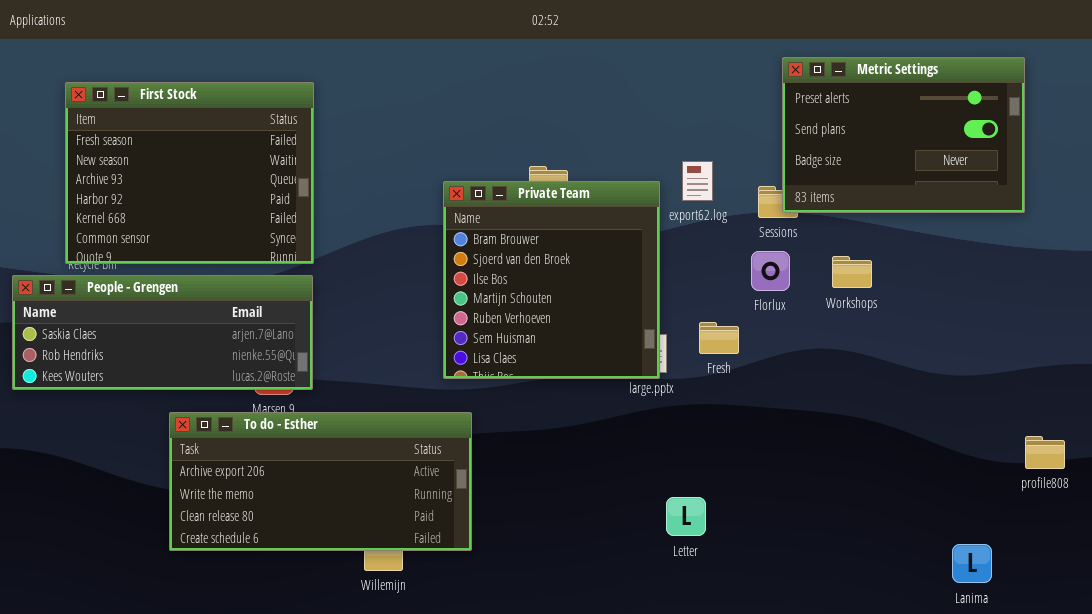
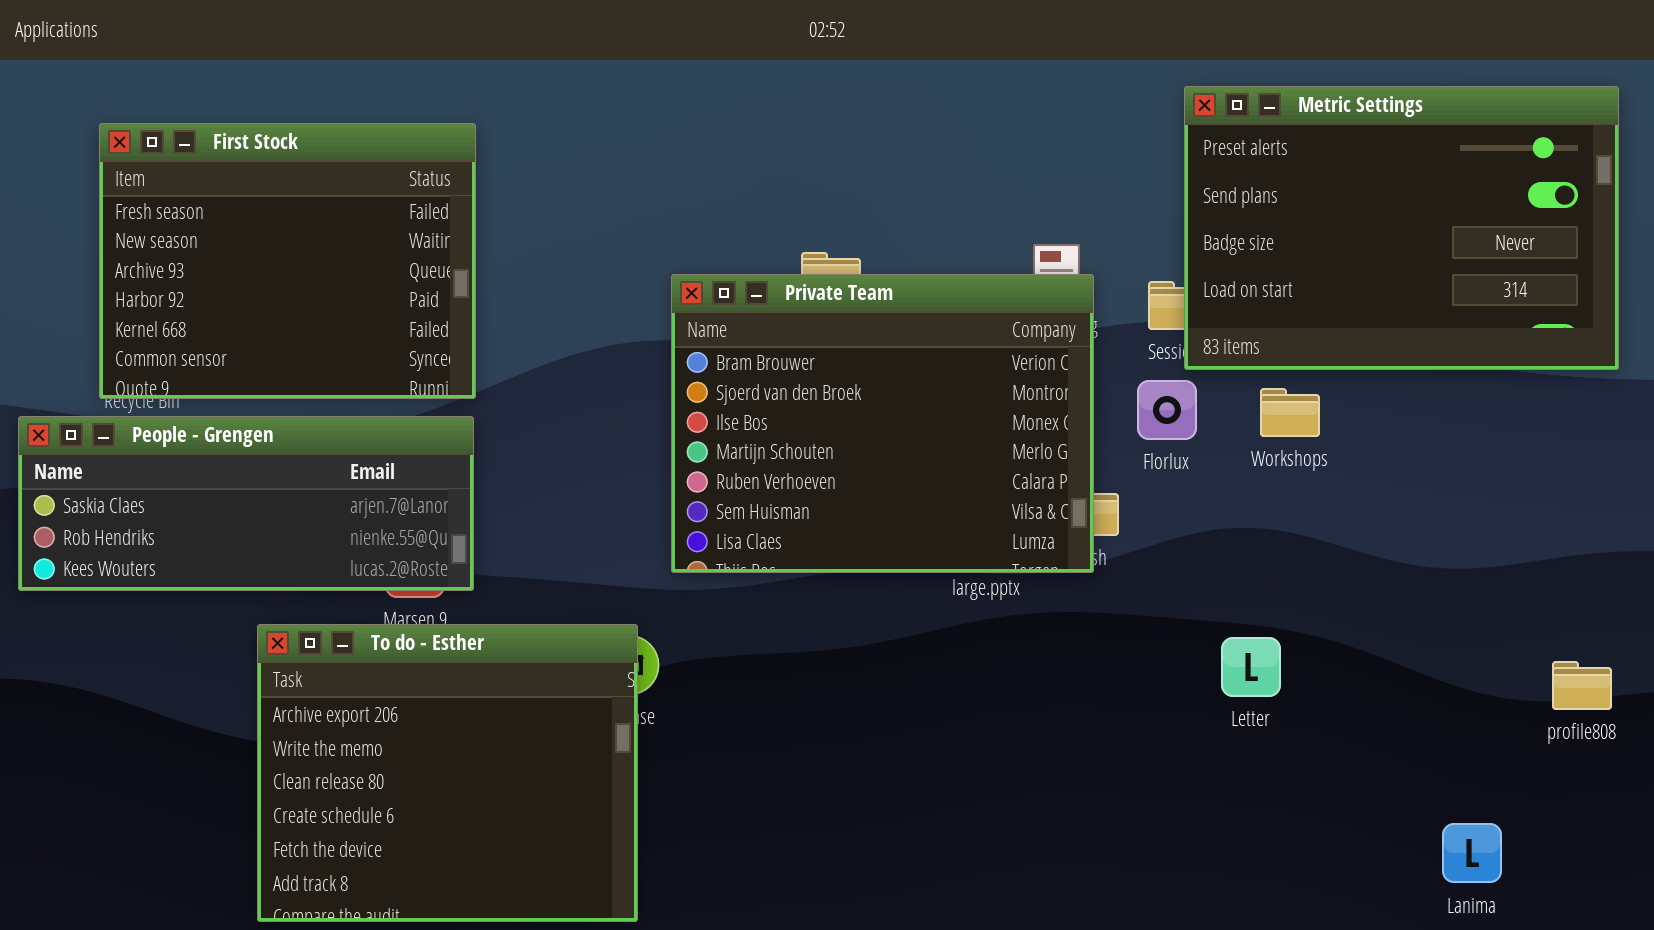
Metric Settings: [782,57,1025,213] -> [1184,86,1619,370], resized
Private Team: [443,181,660,379] -> [671,274,1094,573], resized
To do - Esther: [169,412,472,551] -> [257,624,638,922], resized
Letter: [666,497,706,536] -> [1221,637,1281,697], moved

